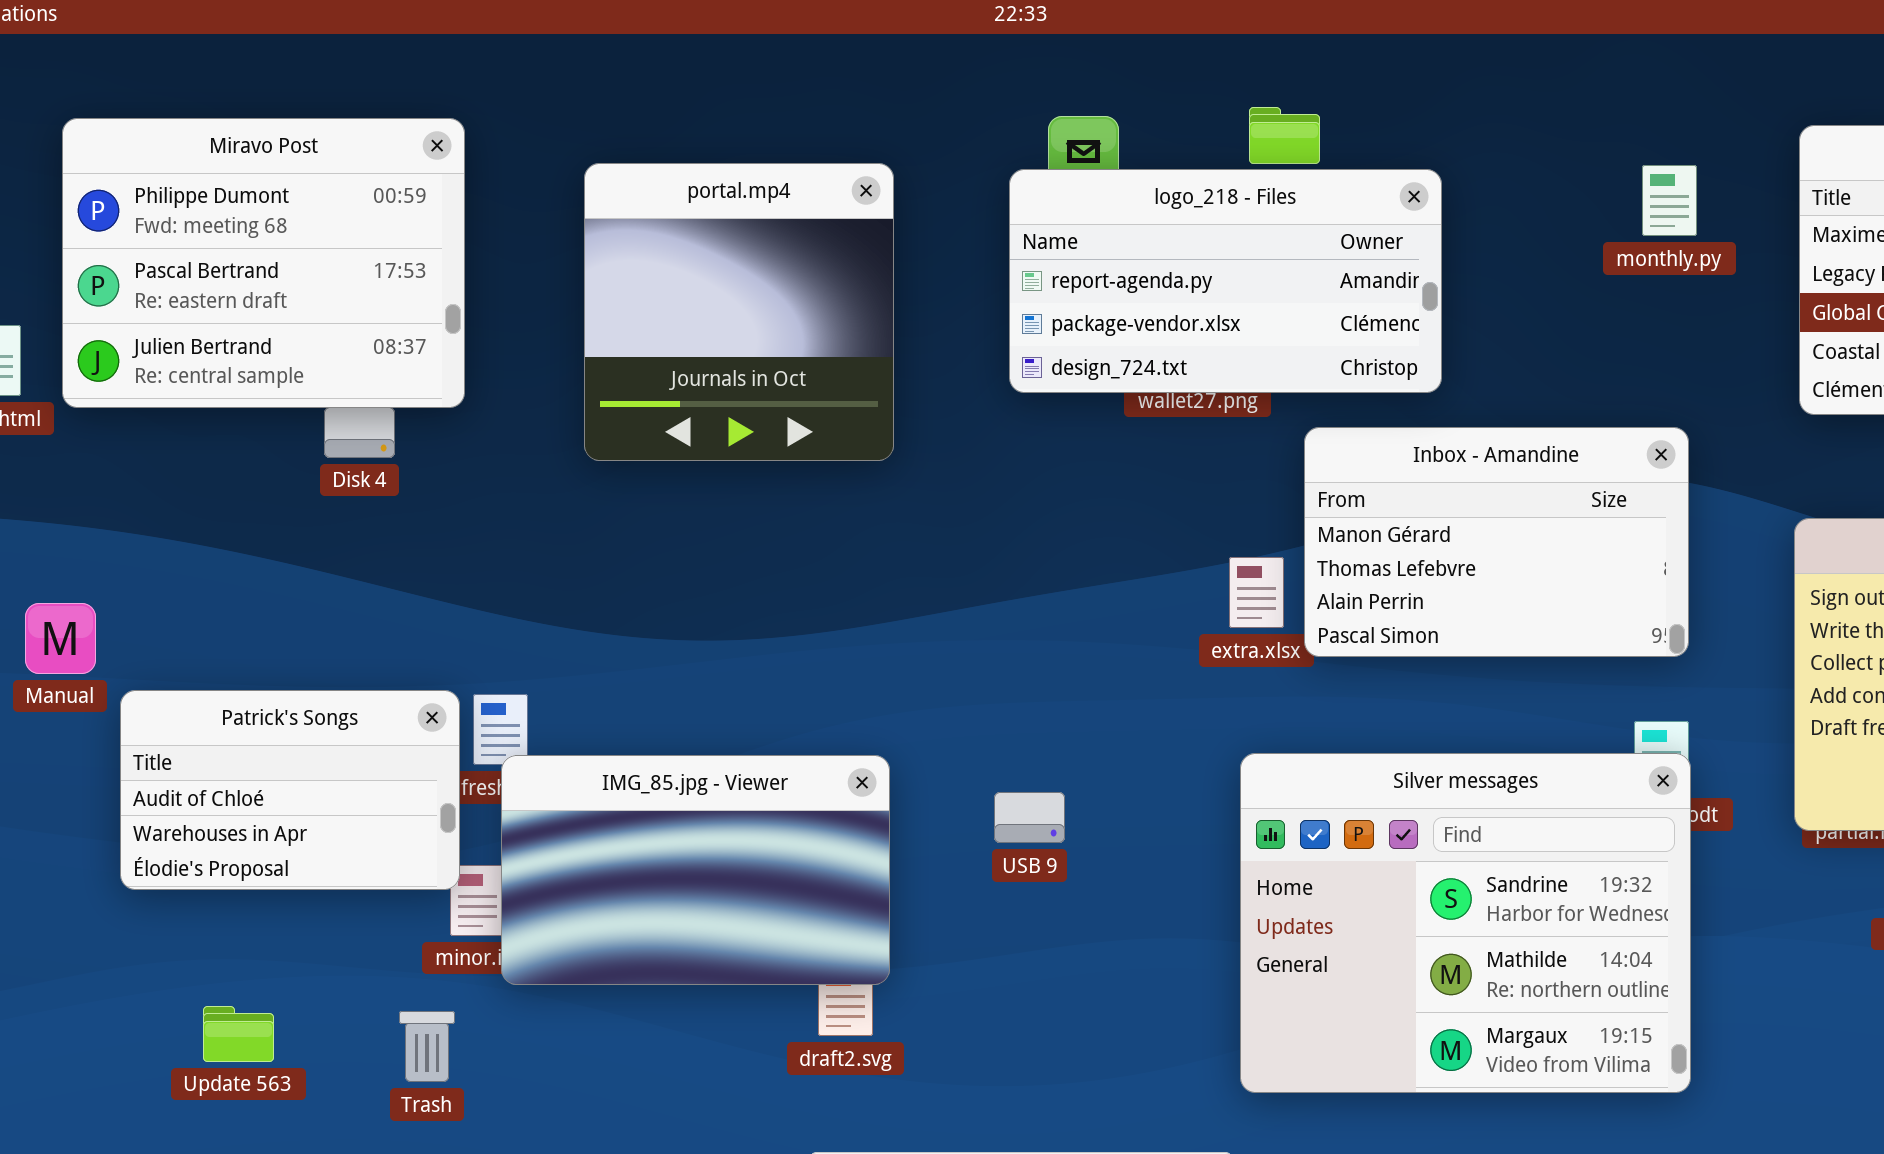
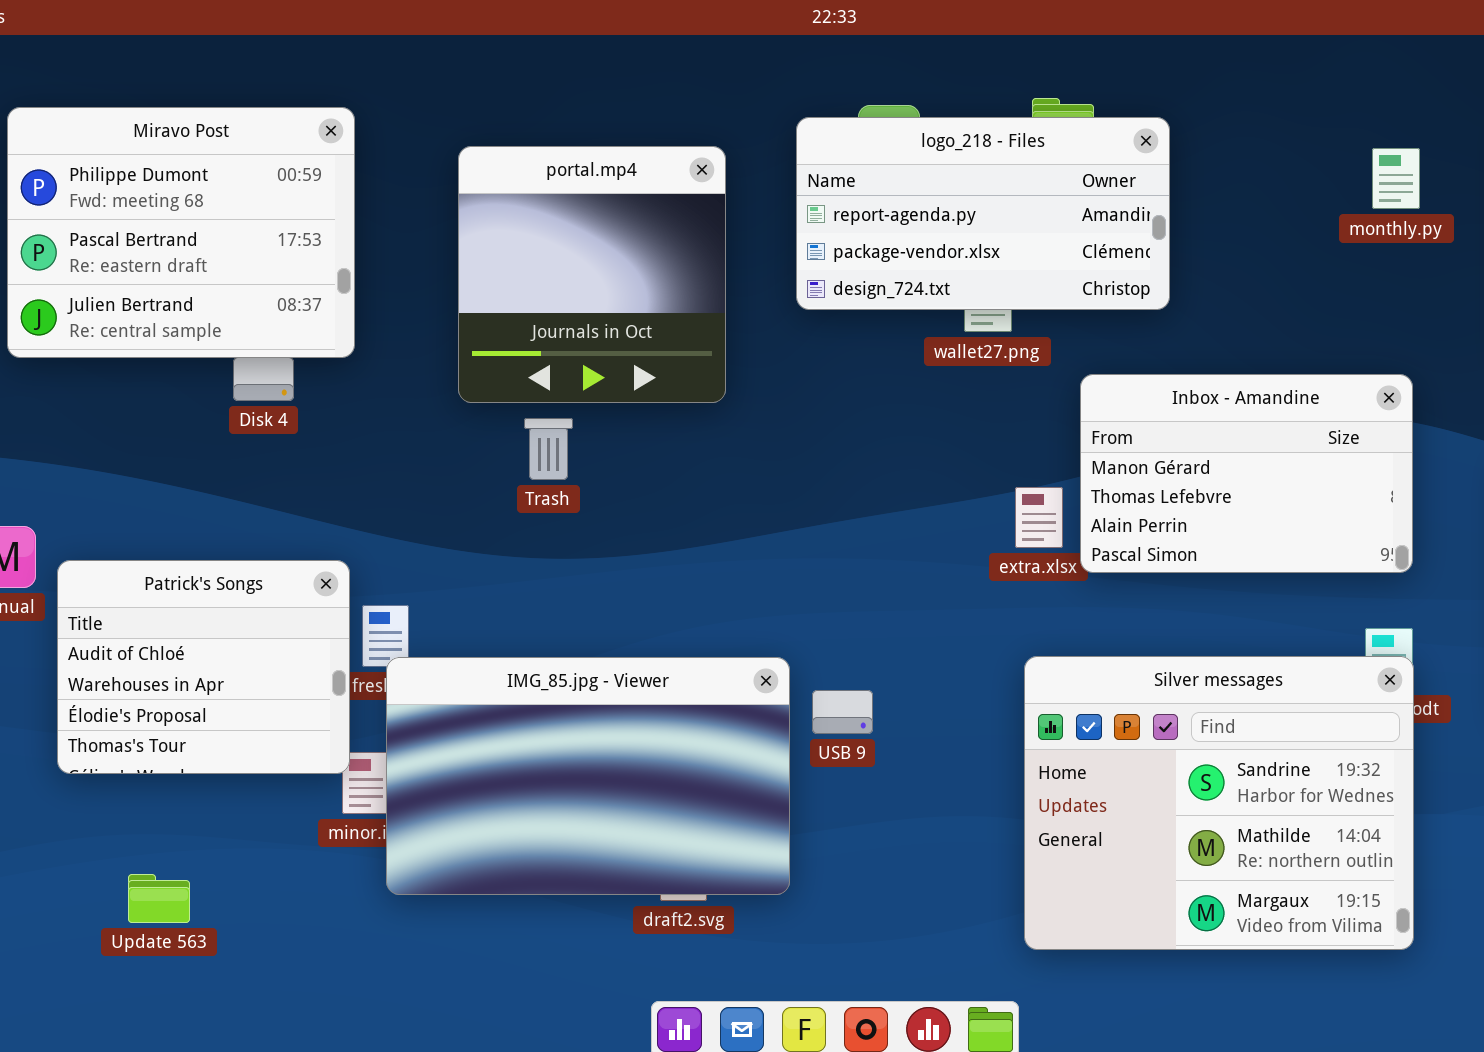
logo_218 - Files: [1009,169,1442,393] -> [796,117,1170,310], moved
Patrick's Songs: [120,690,460,890] -> [57,560,350,774], resized
IMG_85.jpg - Viewer: [501,755,890,985] -> [386,657,790,895], resized
Trash: [399,1011,455,1082] -> [524,418,573,480], moved

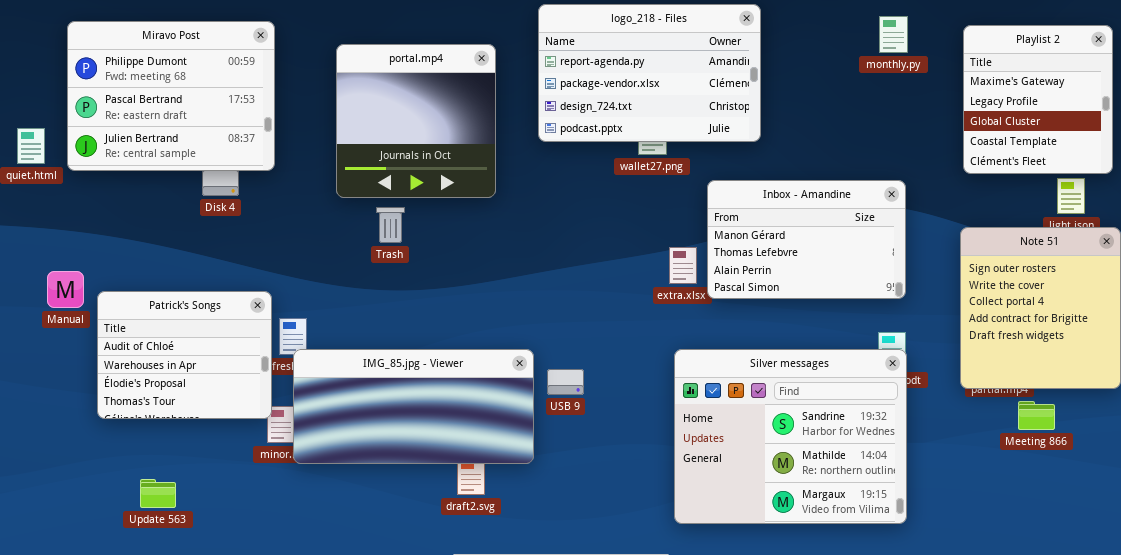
logo_218 - Files: [796,117,1170,310] -> [538,4,761,142], resized
monthly.py: [1372,148,1420,209] -> [879,16,908,53], moved
IMG_85.jpg - Viewer: [386,657,790,895] -> [293,349,534,464], resized

